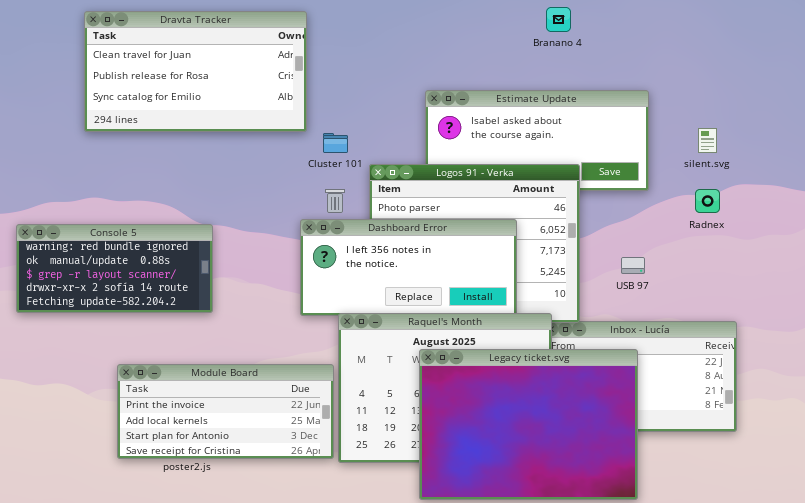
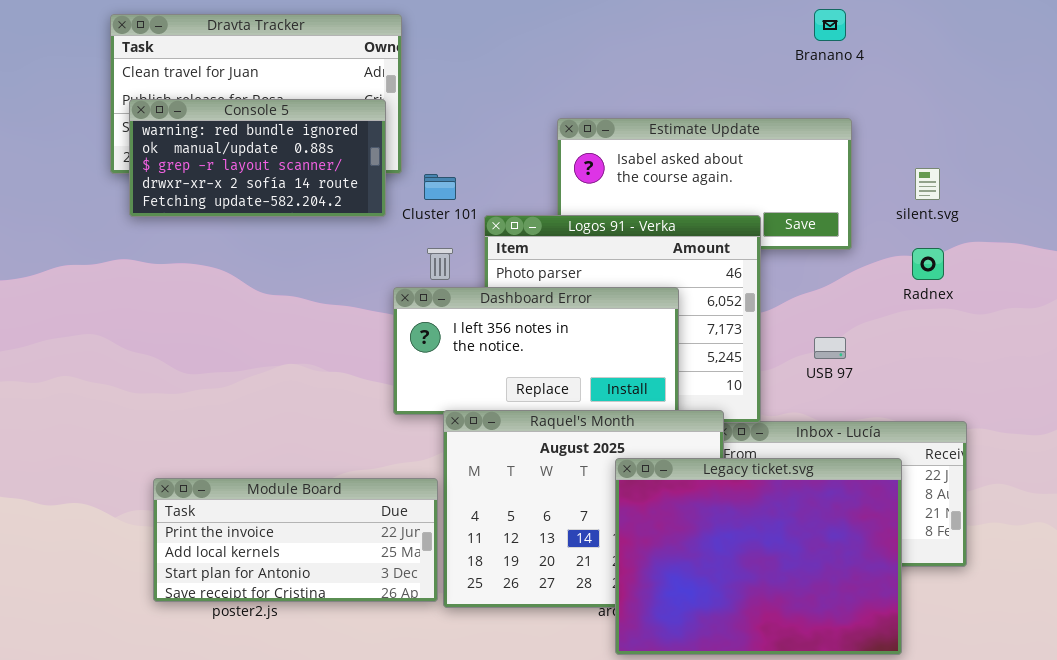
Branano 4: [546,7,571,32] -> [814,9,846,41], moved
Console 5: [16,224,213,313] -> [129,99,386,217], moved
Legacy ticket.svg: [419,349,638,500] -> [615,458,902,655], moved

